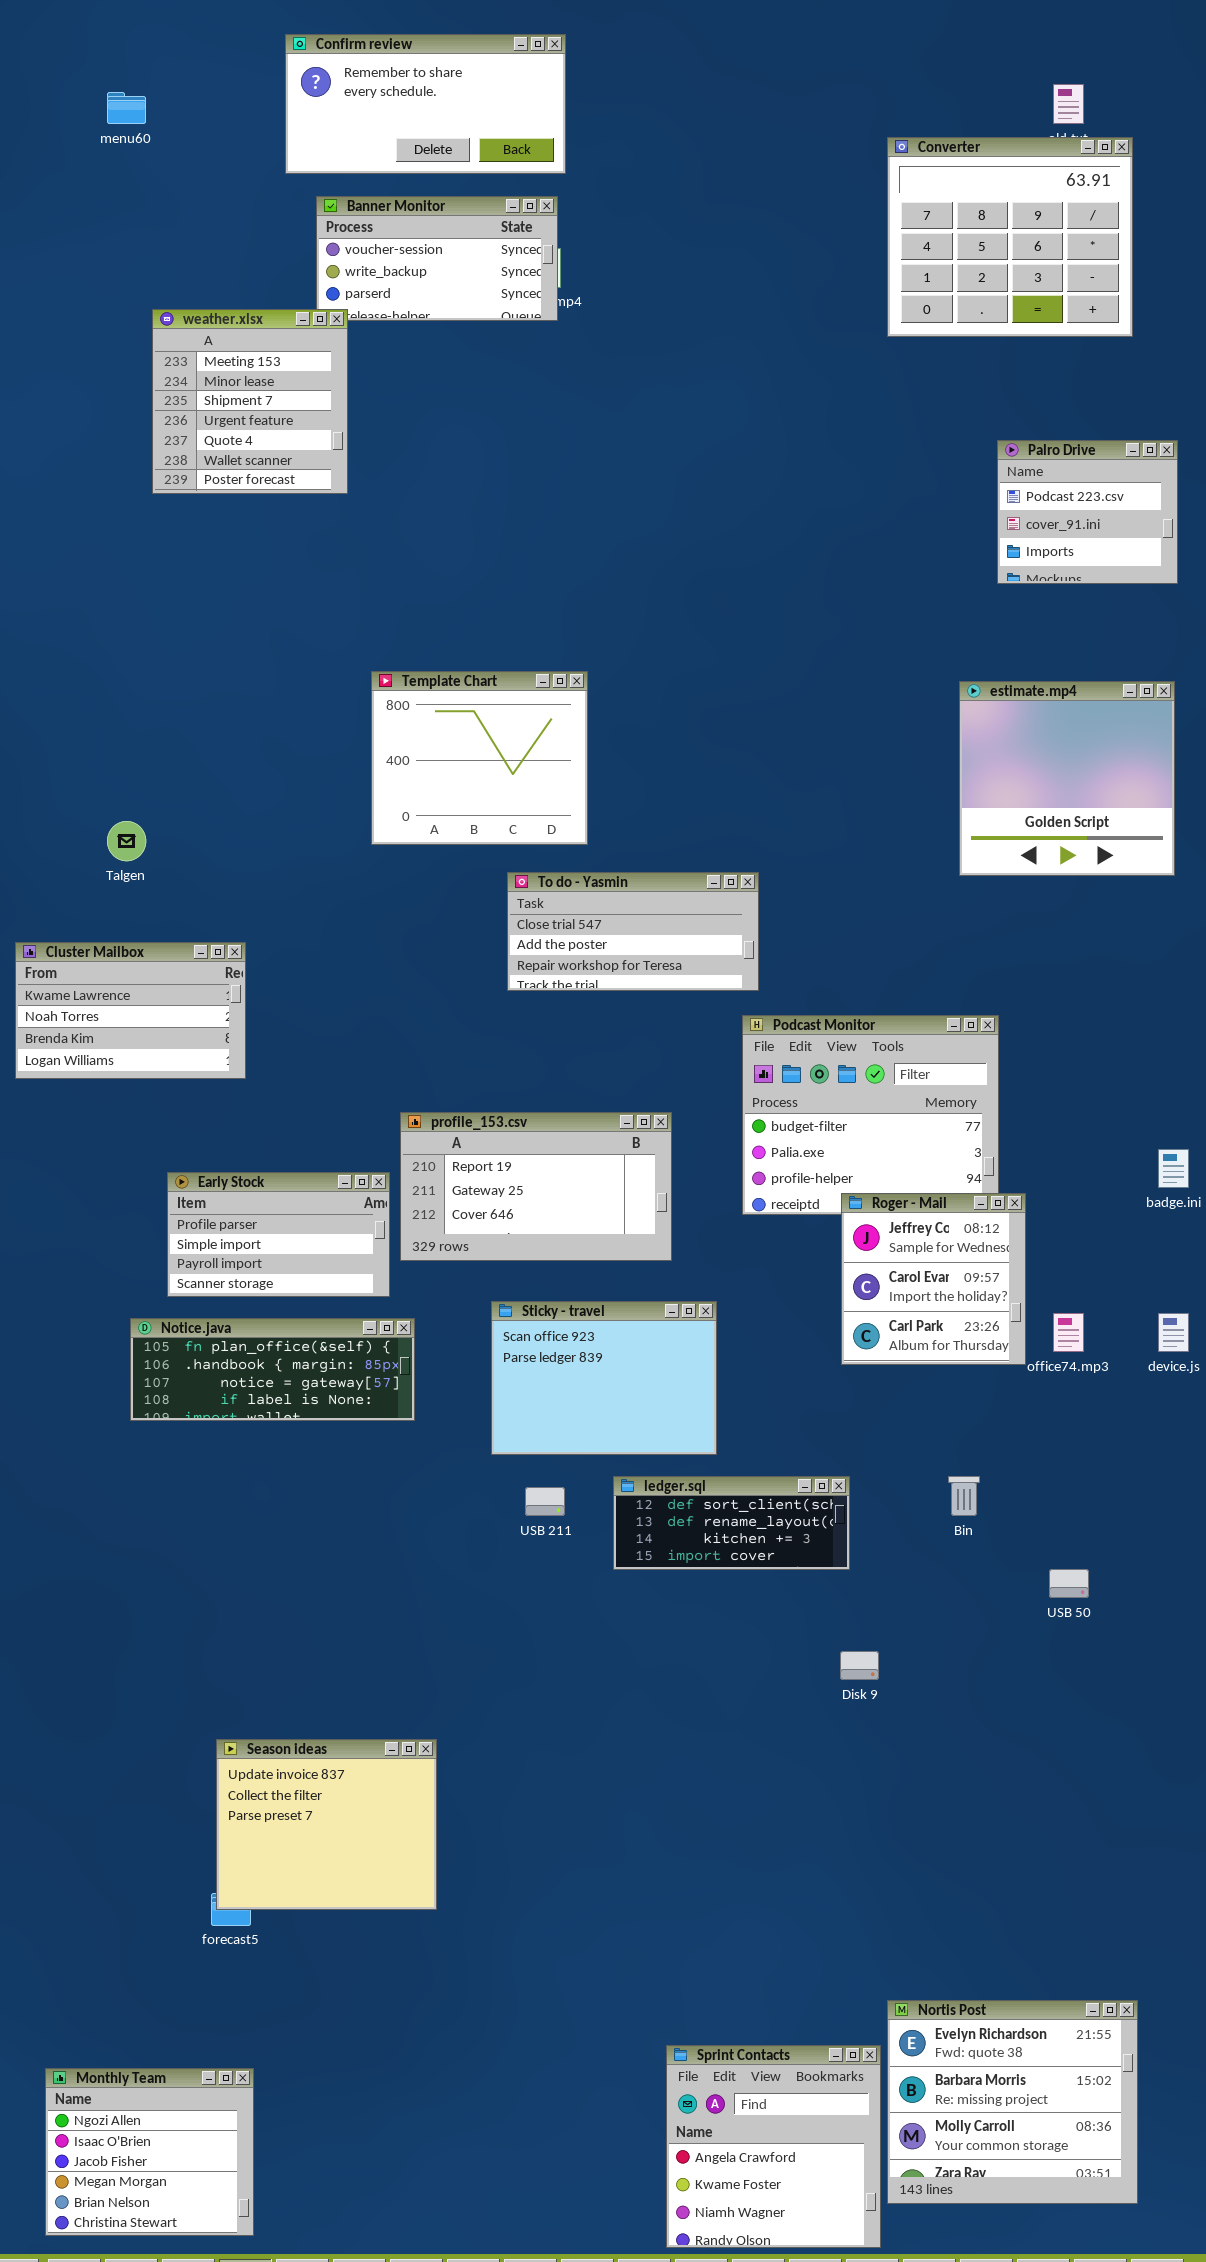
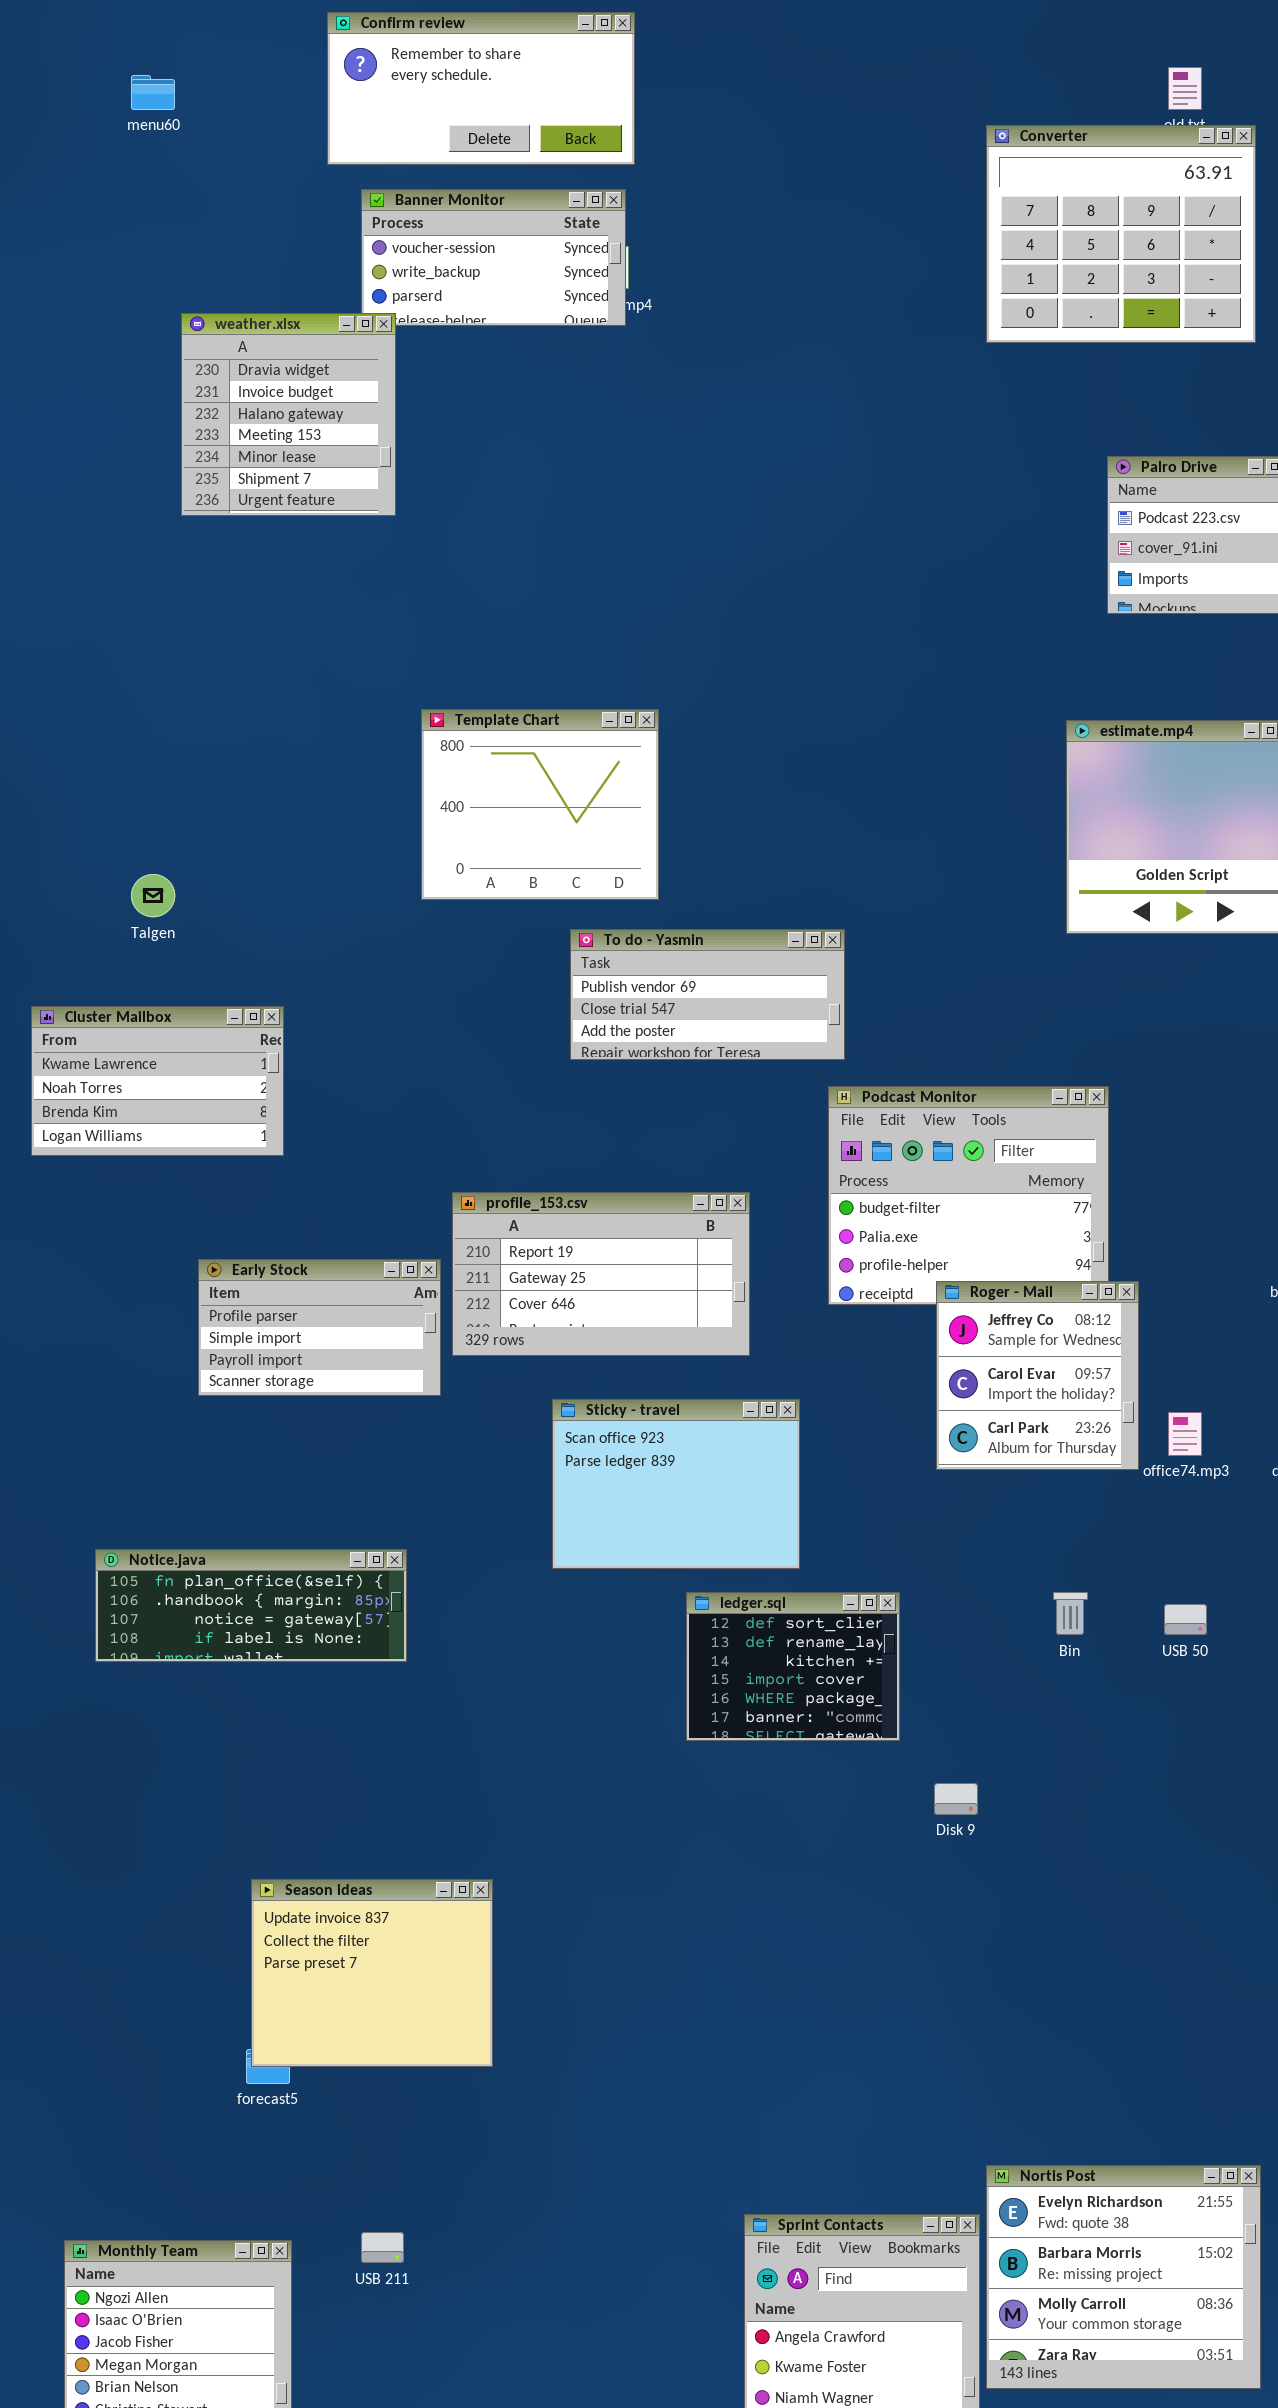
weather.xlsx: [152,309,348,494] -> [181,313,396,516], scrolled up 3 rows
To do - Yasmin: [507,872,759,991] -> [570,929,845,1060], scrolled up 1 row
Notice.java: [130,1318,415,1421] -> [95,1549,407,1662], moved
ledger.sql: [613,1476,850,1570] -> [686,1592,900,1741], resized
USB 211: [525,1487,565,1516] -> [361,2232,404,2263], moved
USB 50: [1049,1569,1089,1598] -> [1164,1604,1207,1635], moved

